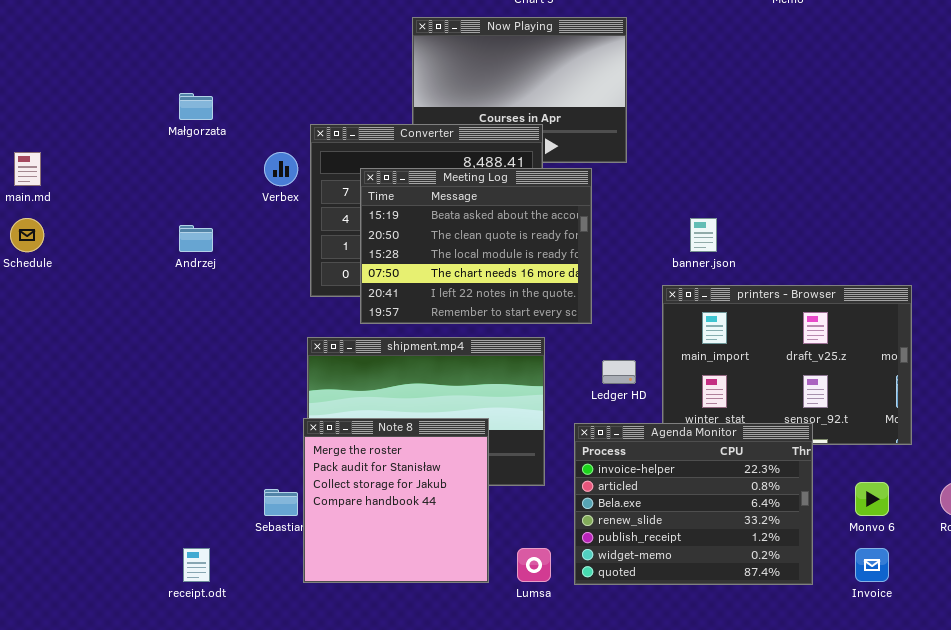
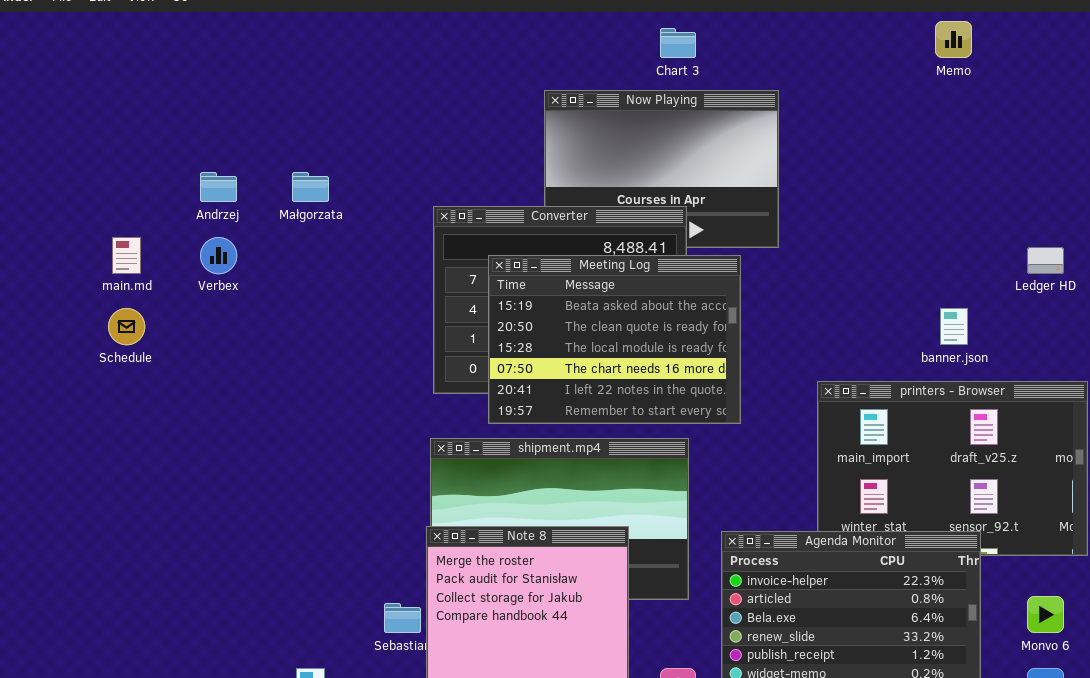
Verbex: [264,152,298,186] -> [200,237,237,274], moved
banner.json: [690,218,717,252] -> [940,308,968,345], moved
Andrzej: [179,225,213,252] -> [200,172,237,202], moved
Ledger HD: [602,360,636,384] -> [1027,247,1064,274], moved

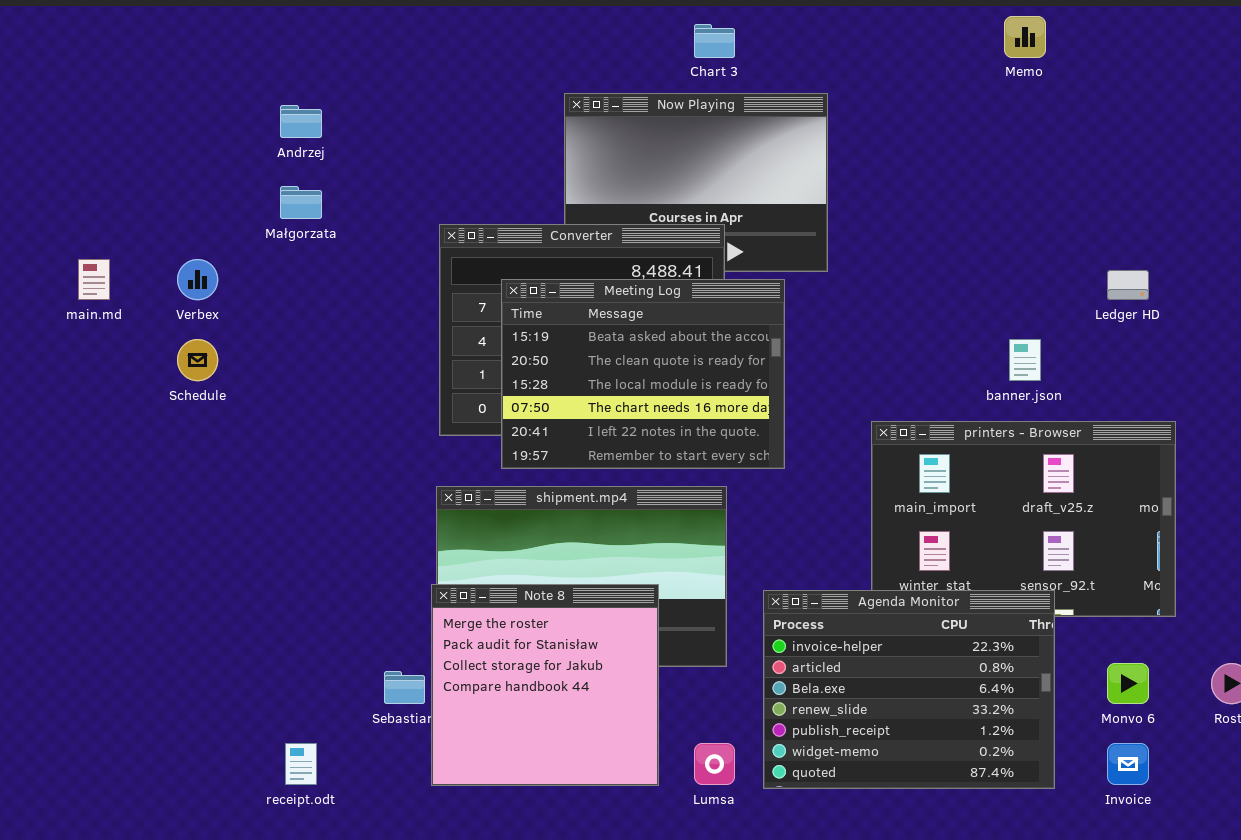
Andrzej: [200,172,237,202] -> [280,105,322,138], moved
Schedule: [108,308,145,345] -> [177,339,218,381], moved

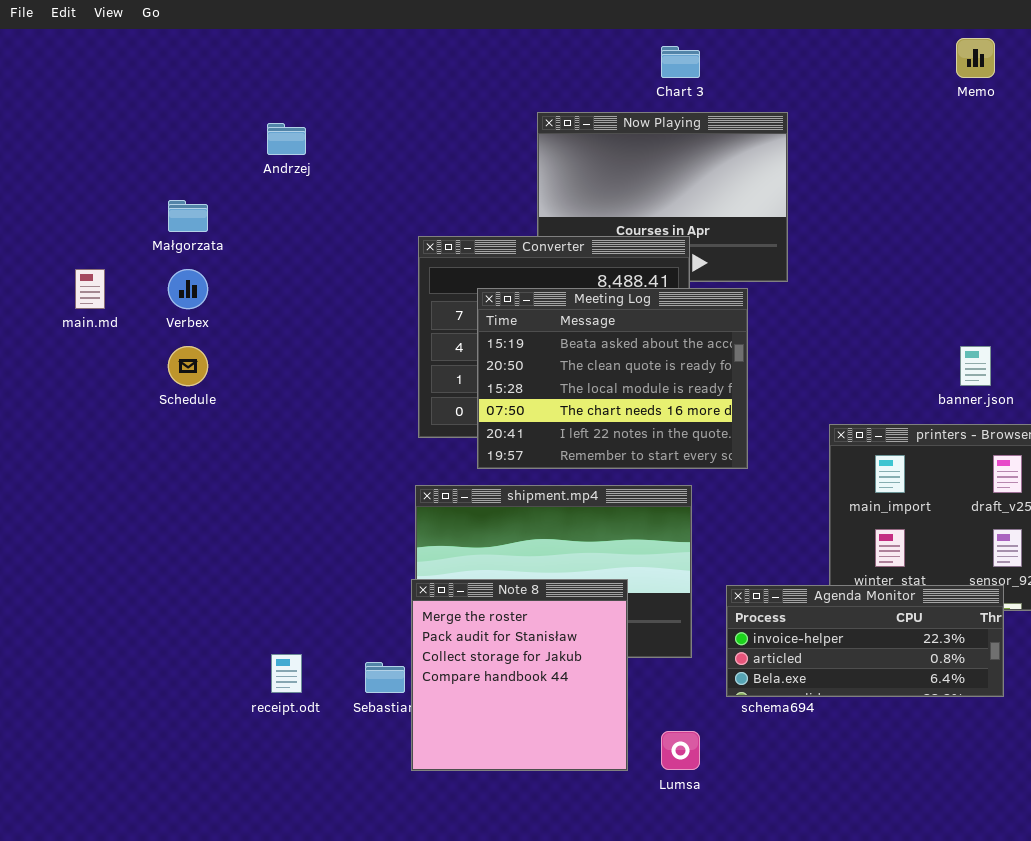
Małgorzata: [280,186,322,219] -> [168,200,208,232], moved
Agenda Monitor: [763,590,1055,789] -> [726,585,1004,697], resized
receipt.odt: [285,743,317,785] -> [271,654,302,693], moved

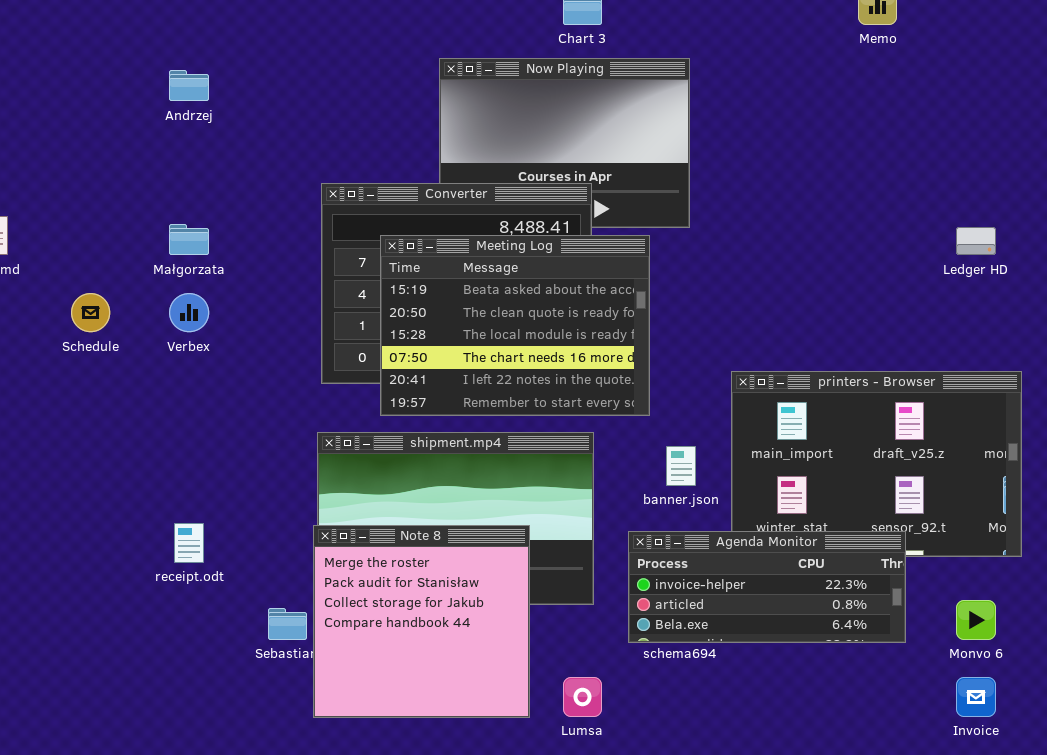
Małgorzata: [168,200,208,232] -> [169,224,209,255], moved
Verbex: [168,269,208,309] -> [169,293,209,332], moved
banner.json: [960,346,991,386] -> [666,446,696,486], moved
receipt.odt: [271,654,302,693] -> [174,523,204,563], moved

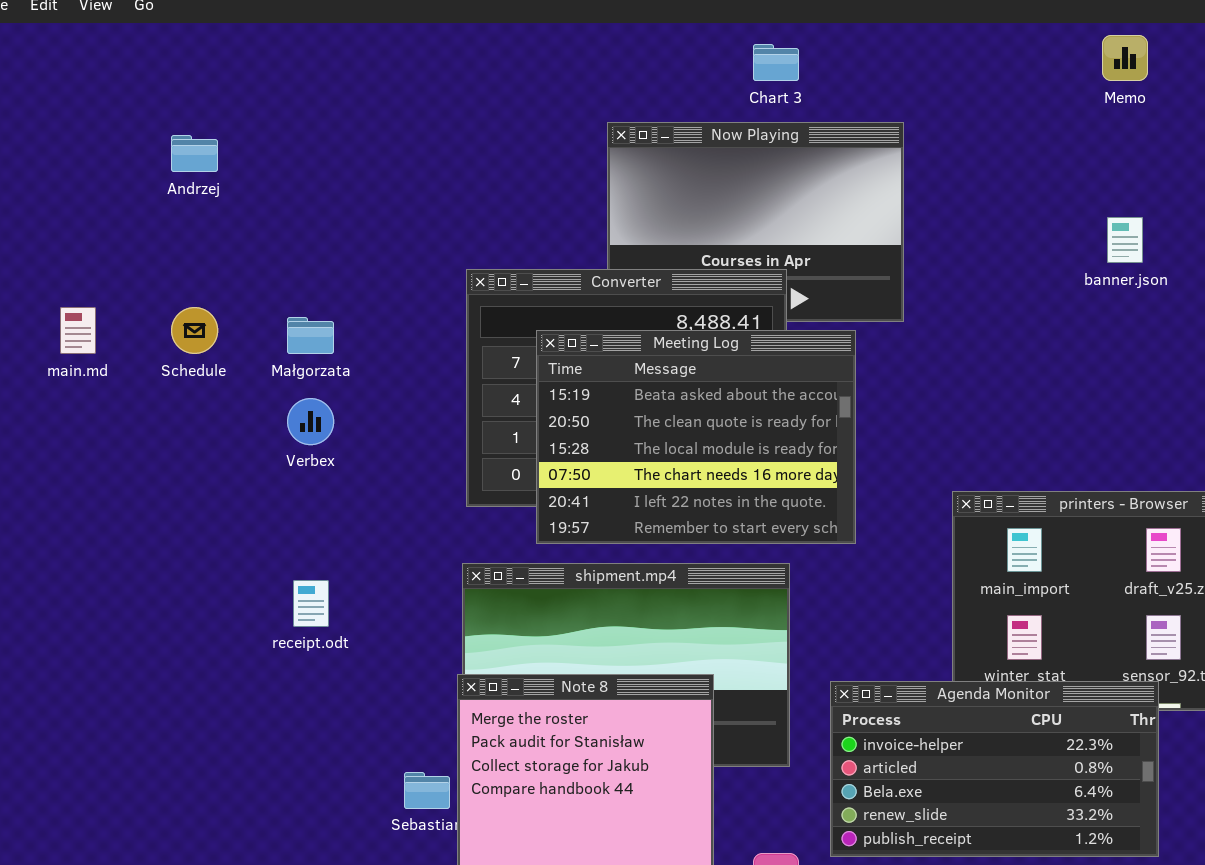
Andrzej: [169,70,209,101] -> [171,135,218,172], moved
Schedule: [71,293,110,332] -> [171,307,218,354], moved
banner.json: [666,446,696,486] -> [1107,217,1143,263], moved
receipt.odt: [174,523,204,563] -> [293,580,329,627], moved
Agenda Monitor: [628,531,906,643] -> [830,681,1159,857], resized

